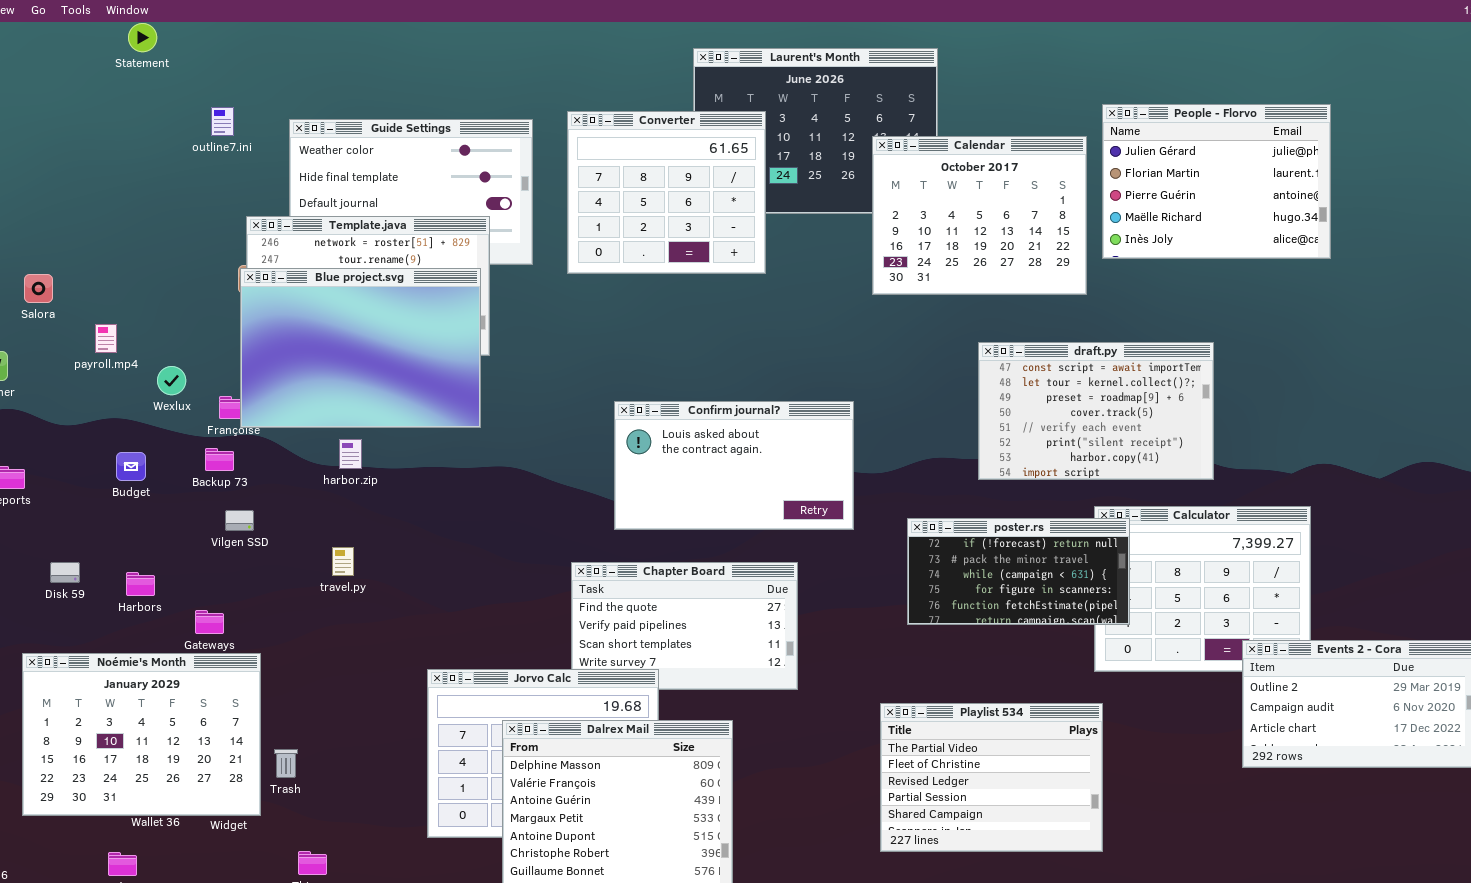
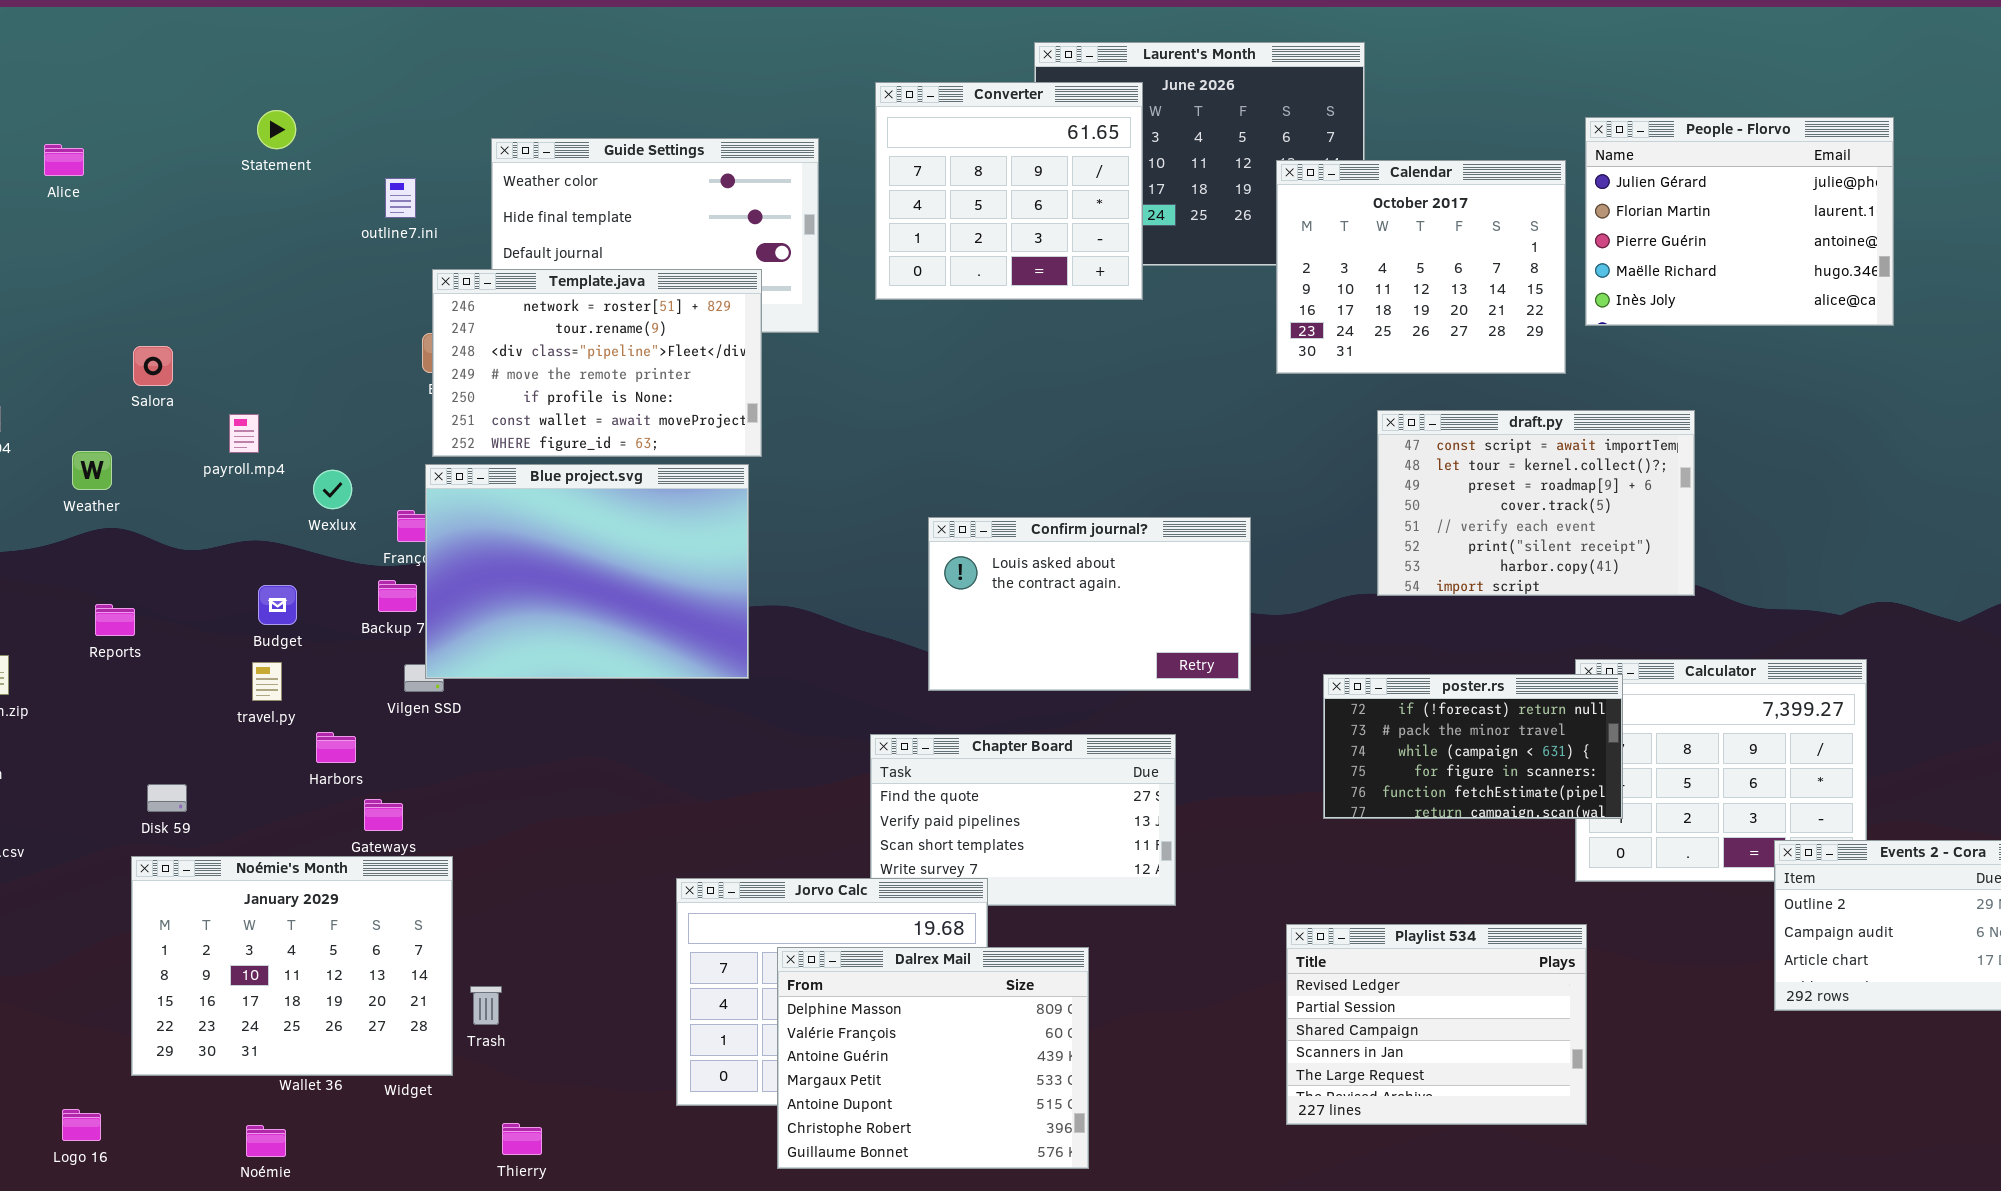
Statement: [128,23,157,52] -> [257,110,296,149], moved
outline7.ini: [211,107,234,136] -> [385,178,416,218], moved
Converter: [567,111,766,274] -> [875,82,1143,300], moved
Blue project.svg: [240,268,481,428] -> [425,464,749,679], moved
draft.py: [978,342,1214,480] -> [1377,410,1695,596], moved
travel.py: [332,547,354,576] -> [252,662,282,701], moved
Disk 59: [50,562,80,583] -> [147,784,187,812], moved
Harbors: [126,572,155,596] -> [316,732,356,763], moved
Playlist 534: [880,703,1103,852] -> [1286,924,1587,1125], scrolled down 2 rows

